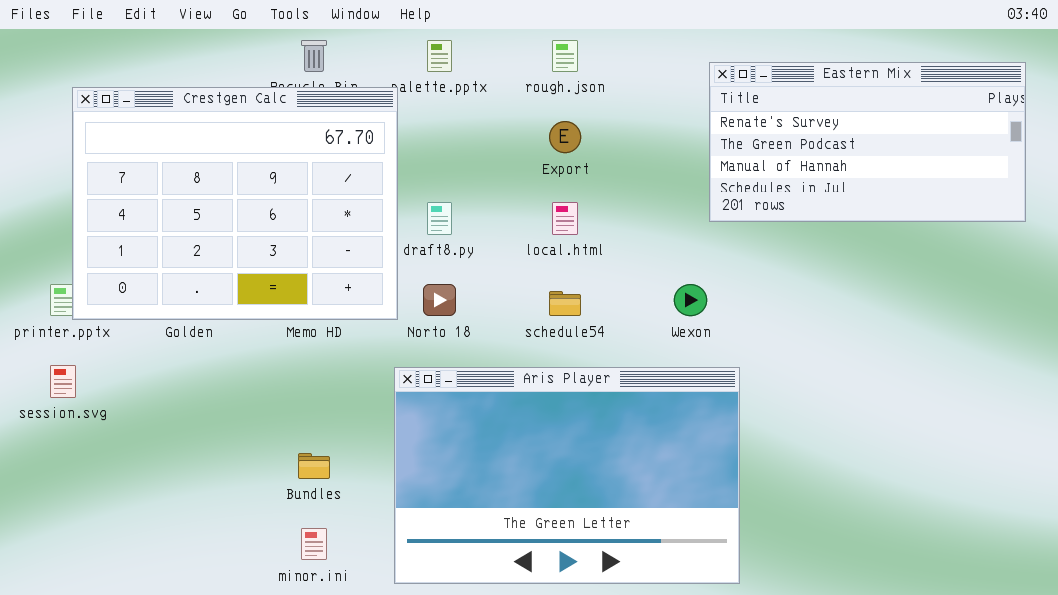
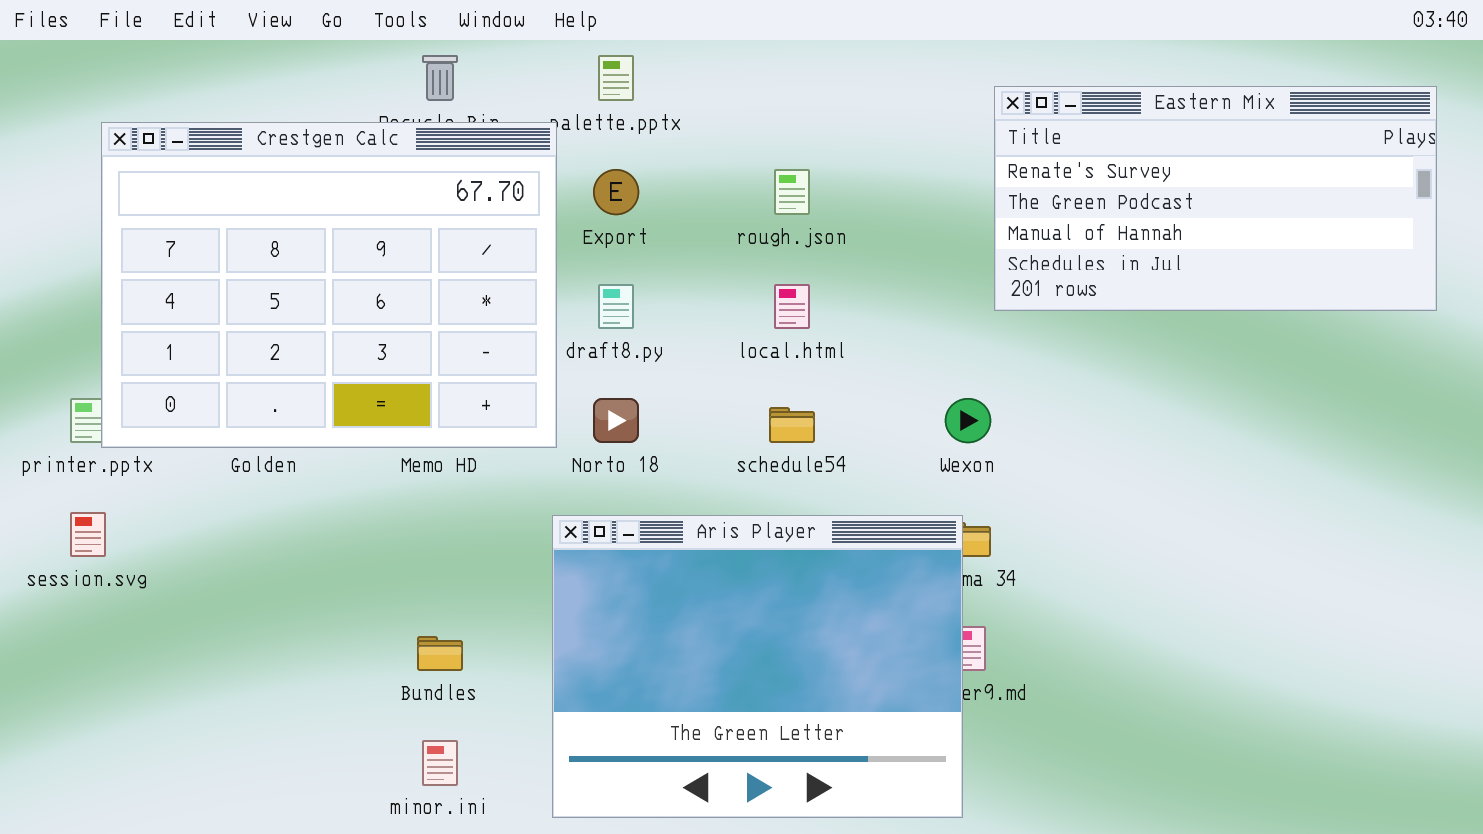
rough.json: [552,40,578,72] -> [774,169,810,215], moved
Export: [549,121,581,153] -> [593,169,639,215], moved
Aris Player: [394,367,740,584] -> [552,515,963,818], resized

